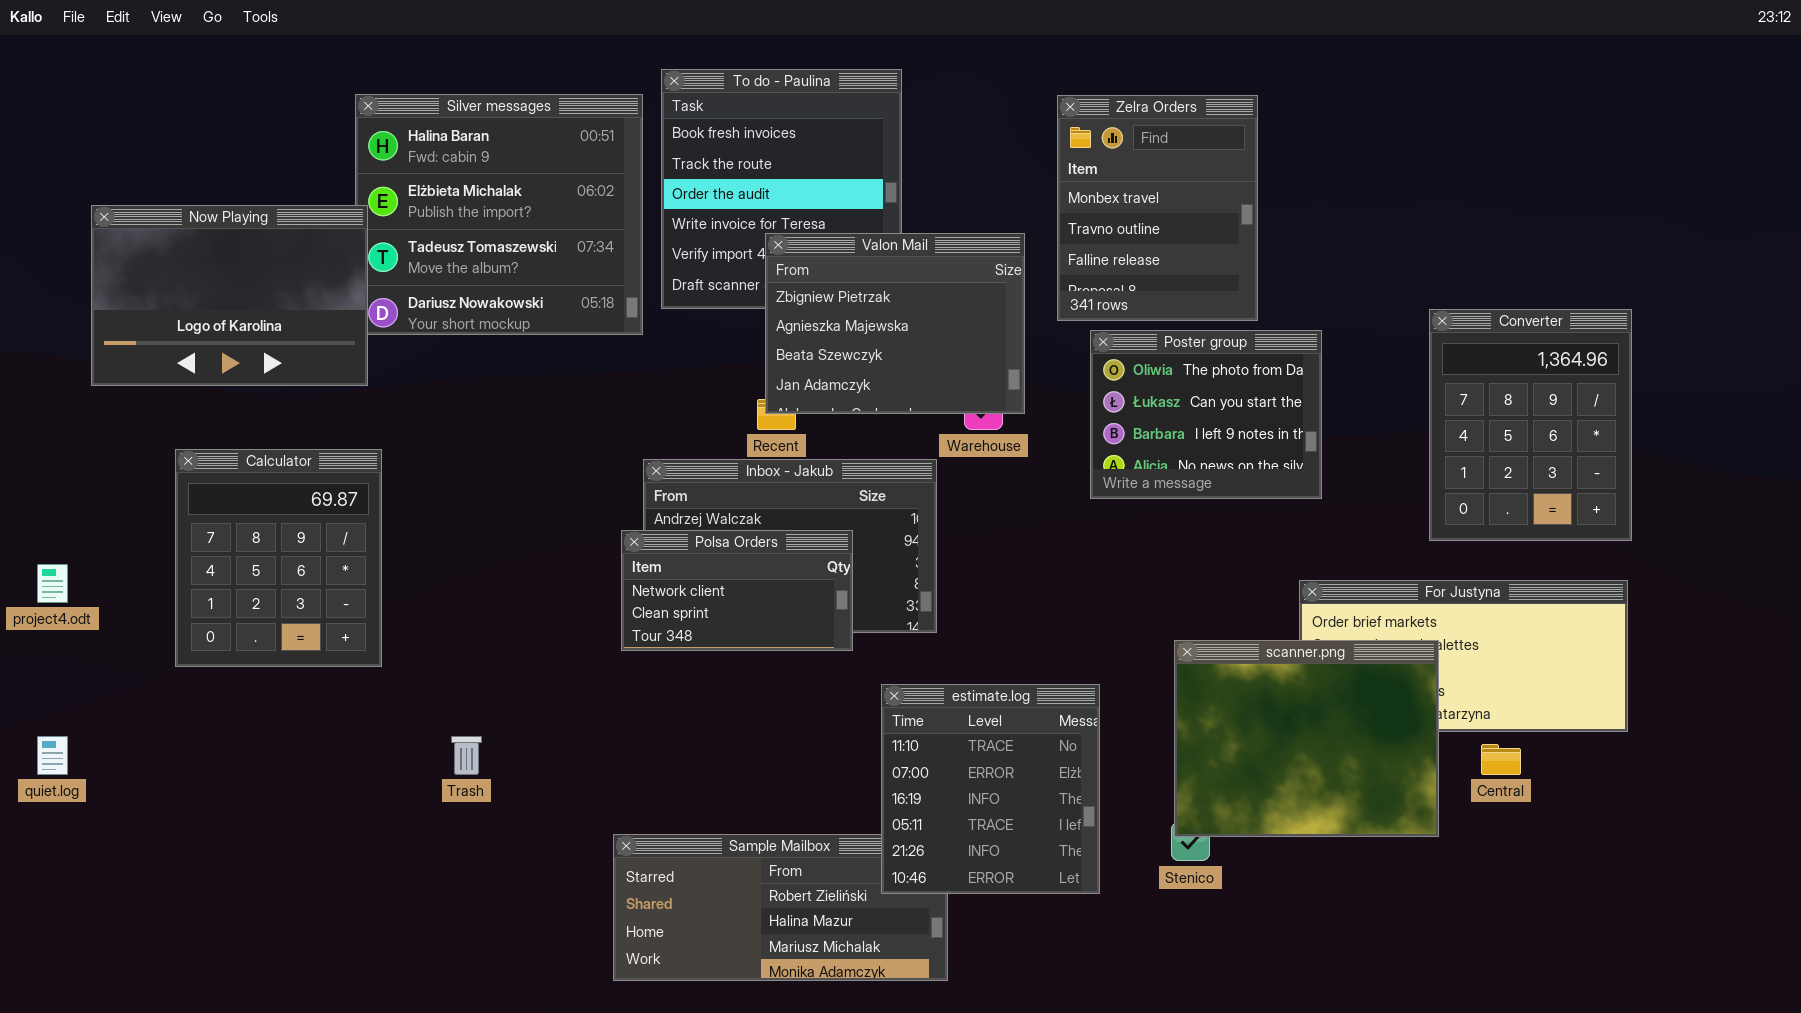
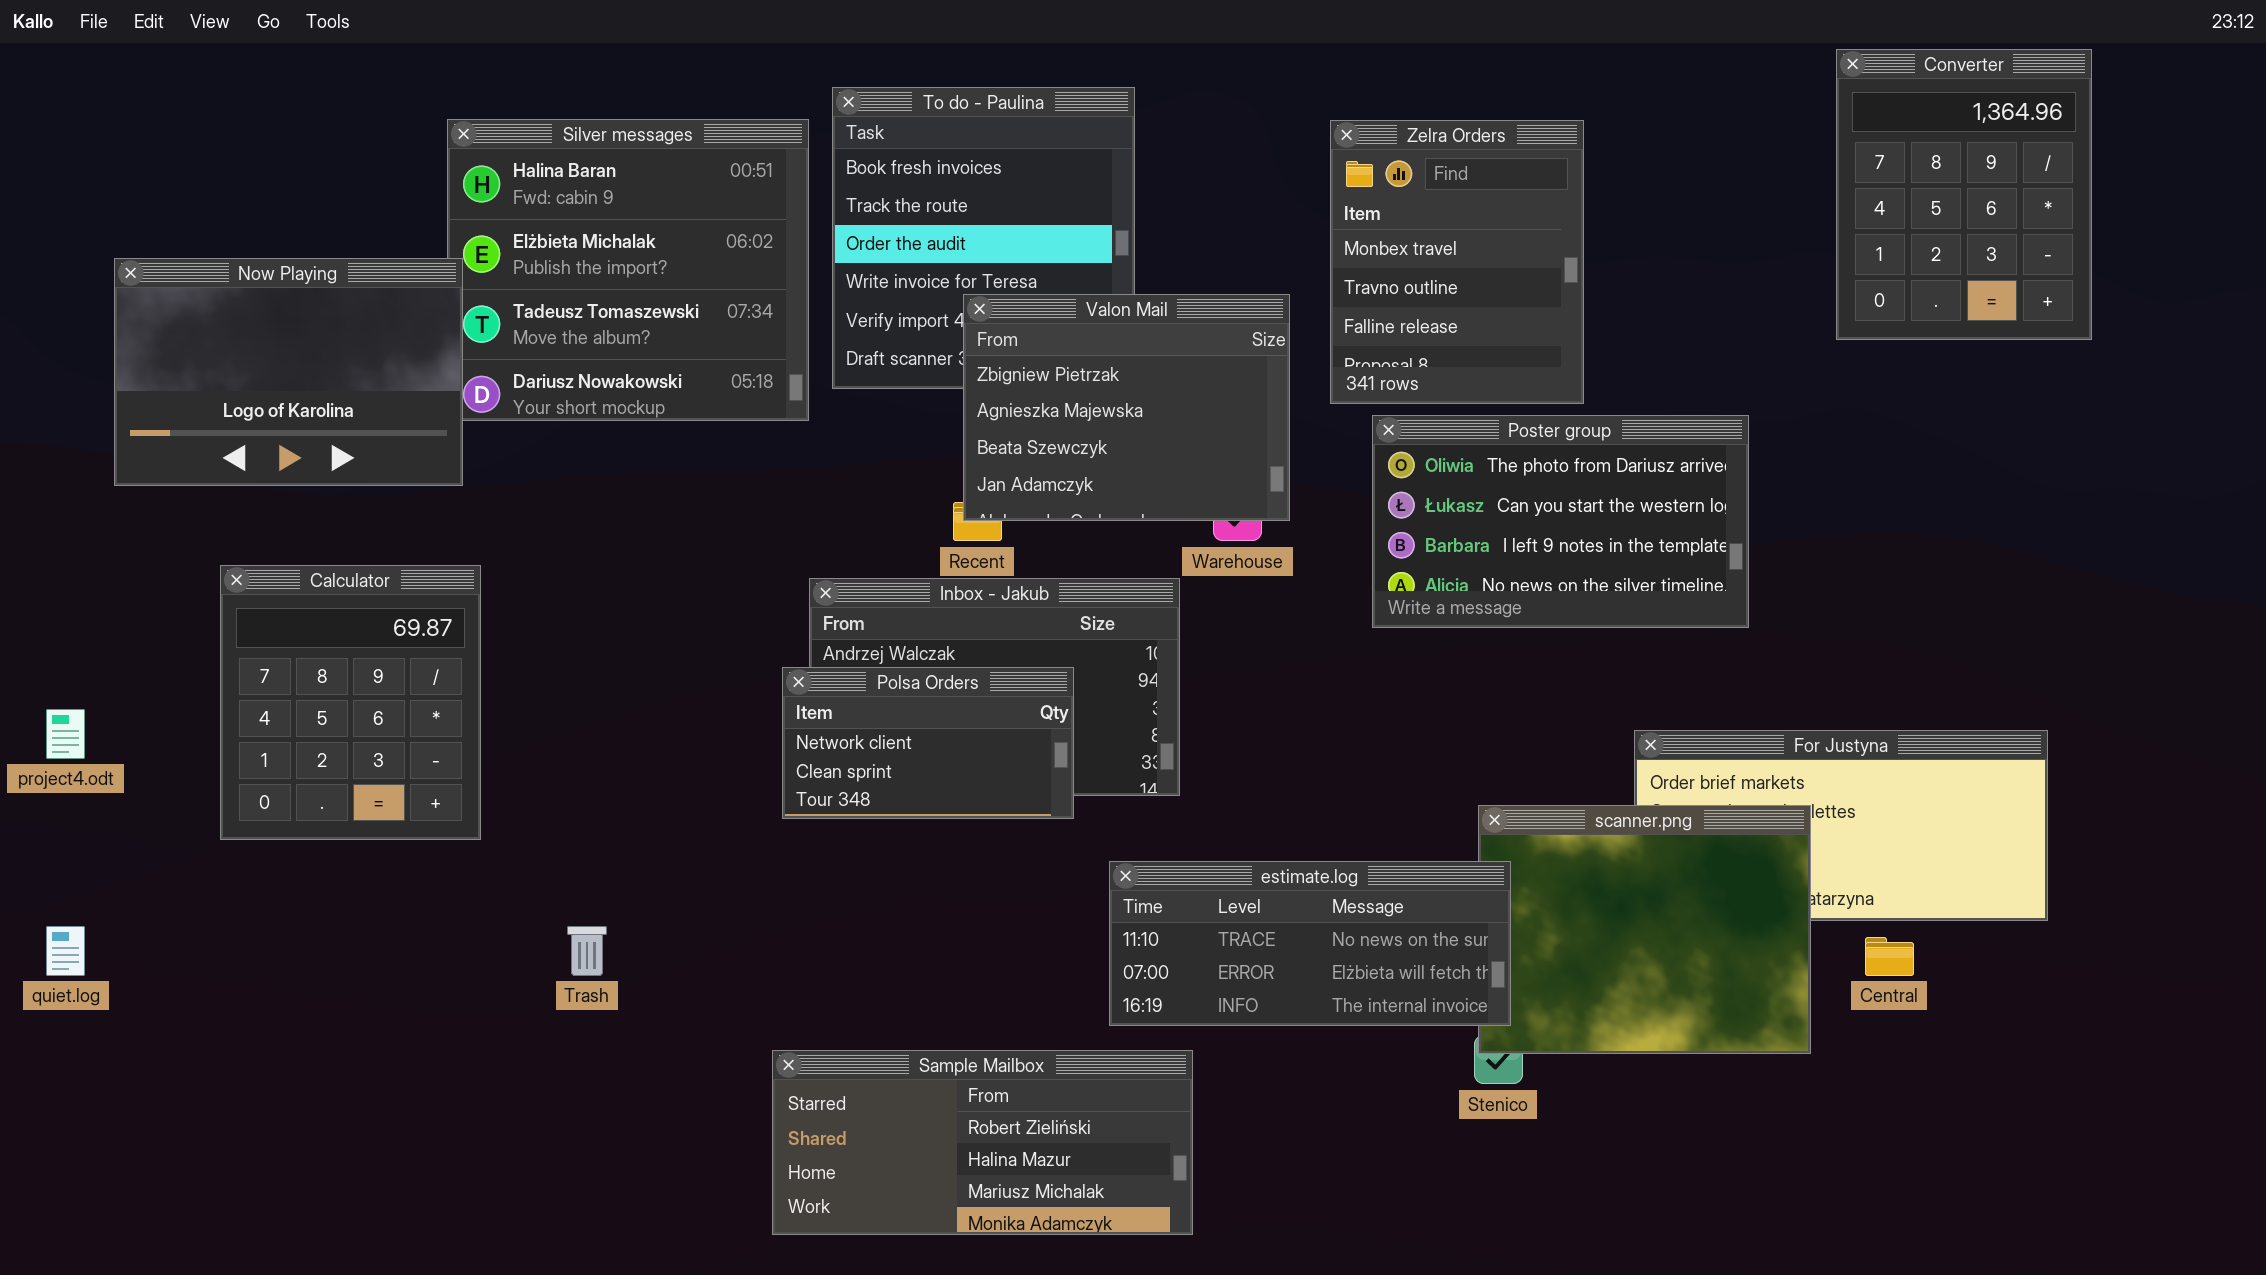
Converter: [1429,309,1632,541] -> [1836,49,2092,340], moved
Poster group: [1090,330,1322,499] -> [1372,415,1749,628], resized
estimate.log: [881,684,1100,894] -> [1109,861,1511,1026], resized

